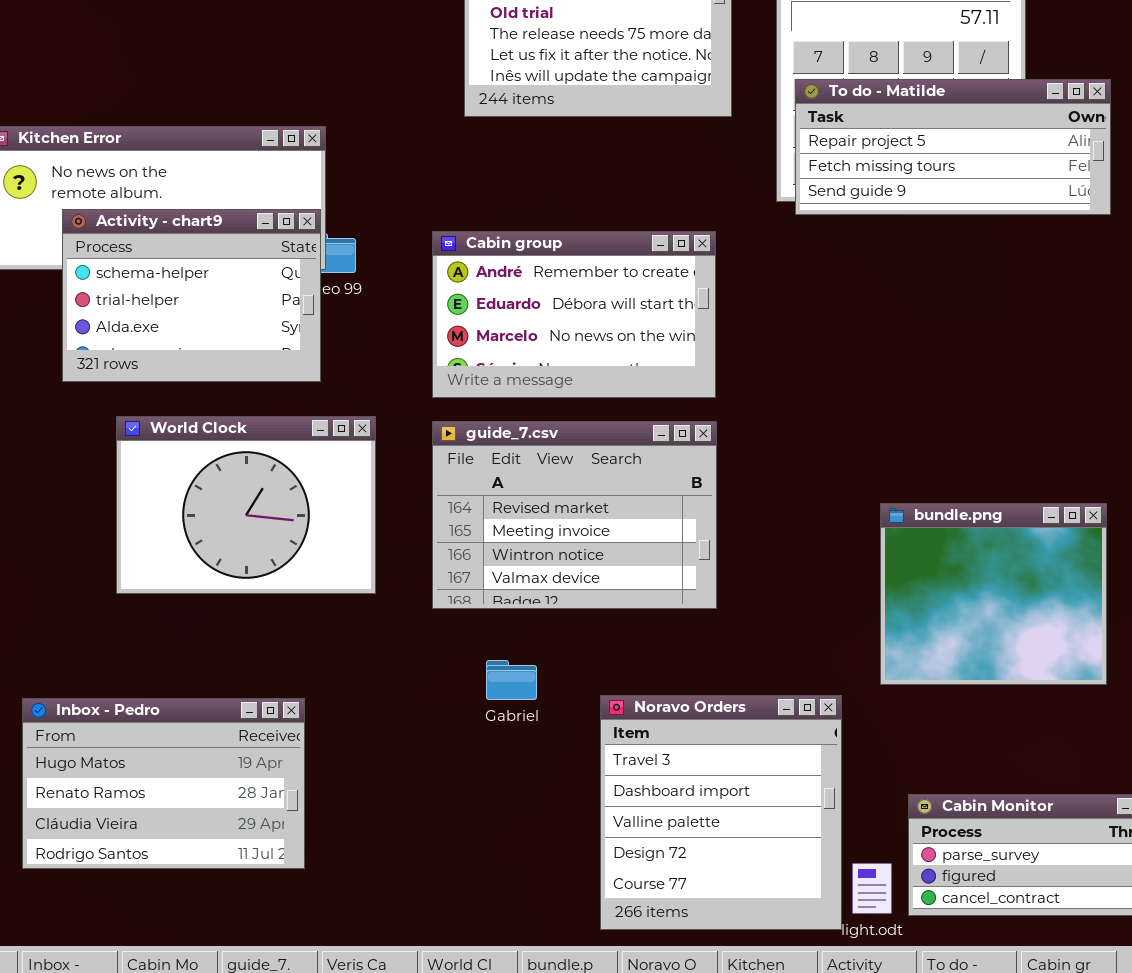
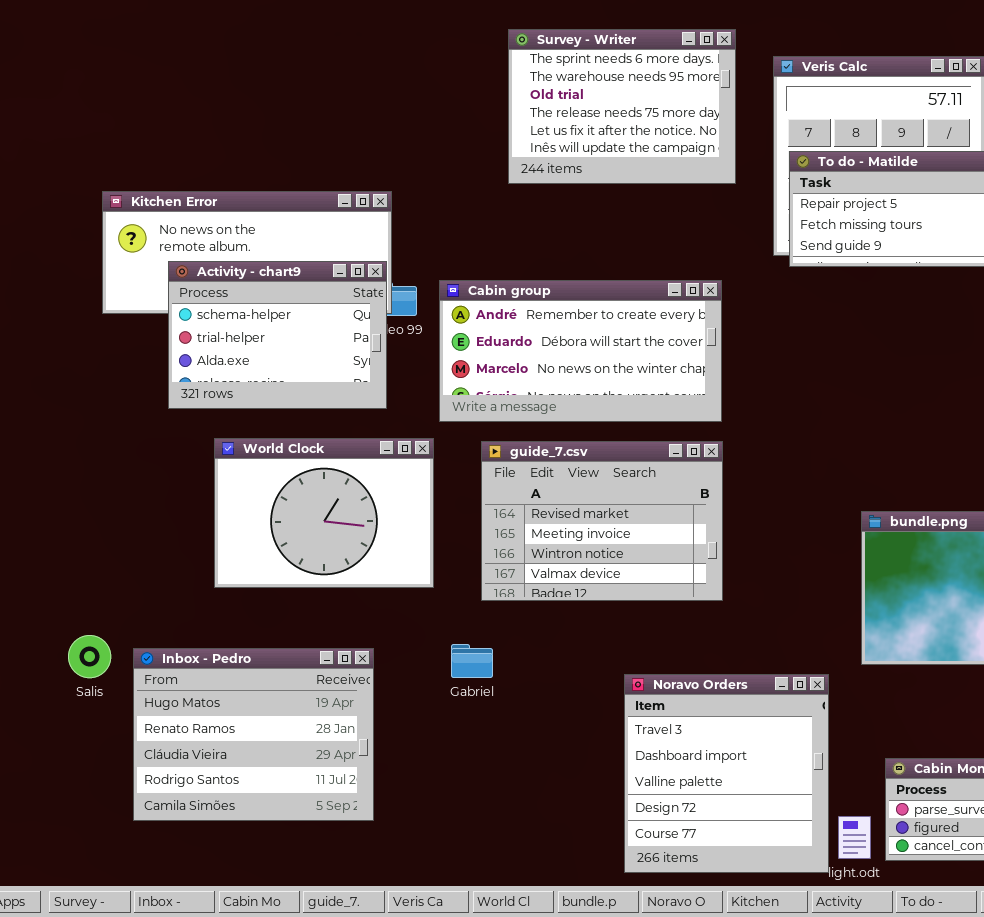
Cabin group: [432,231,716,398] -> [439,280,722,422], resized
Gabriel: [486,660,537,700] -> [451,644,493,678], moved
Inbox - Pedro: [22,698,305,869] -> [133,648,374,821], resized

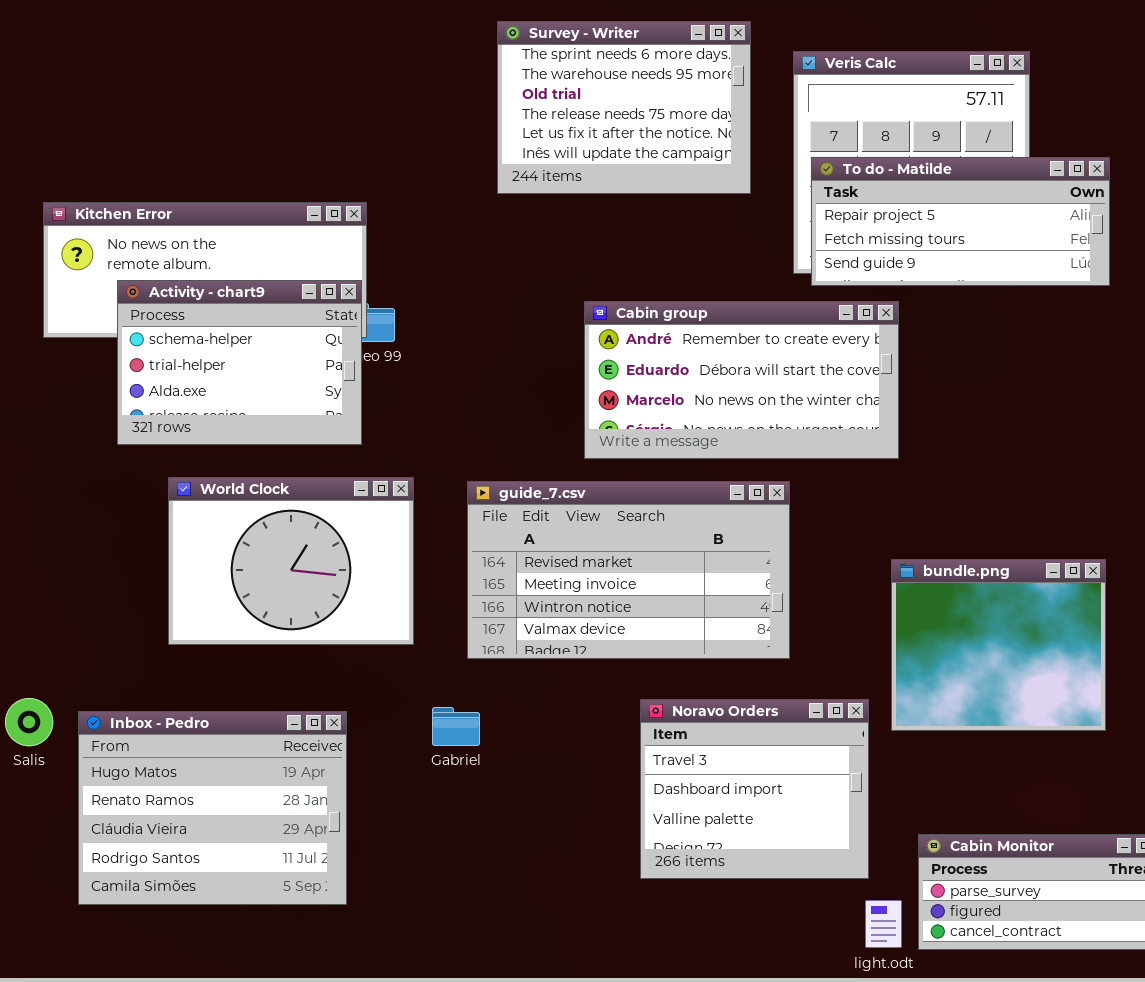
Cabin group: [439,280,722,422] -> [584,301,899,459], moved
guide_7.csv: [481,441,723,601] -> [467,481,790,659], resized
Noravo Orders: [624,674,829,873] -> [640,699,869,879], moved, resized

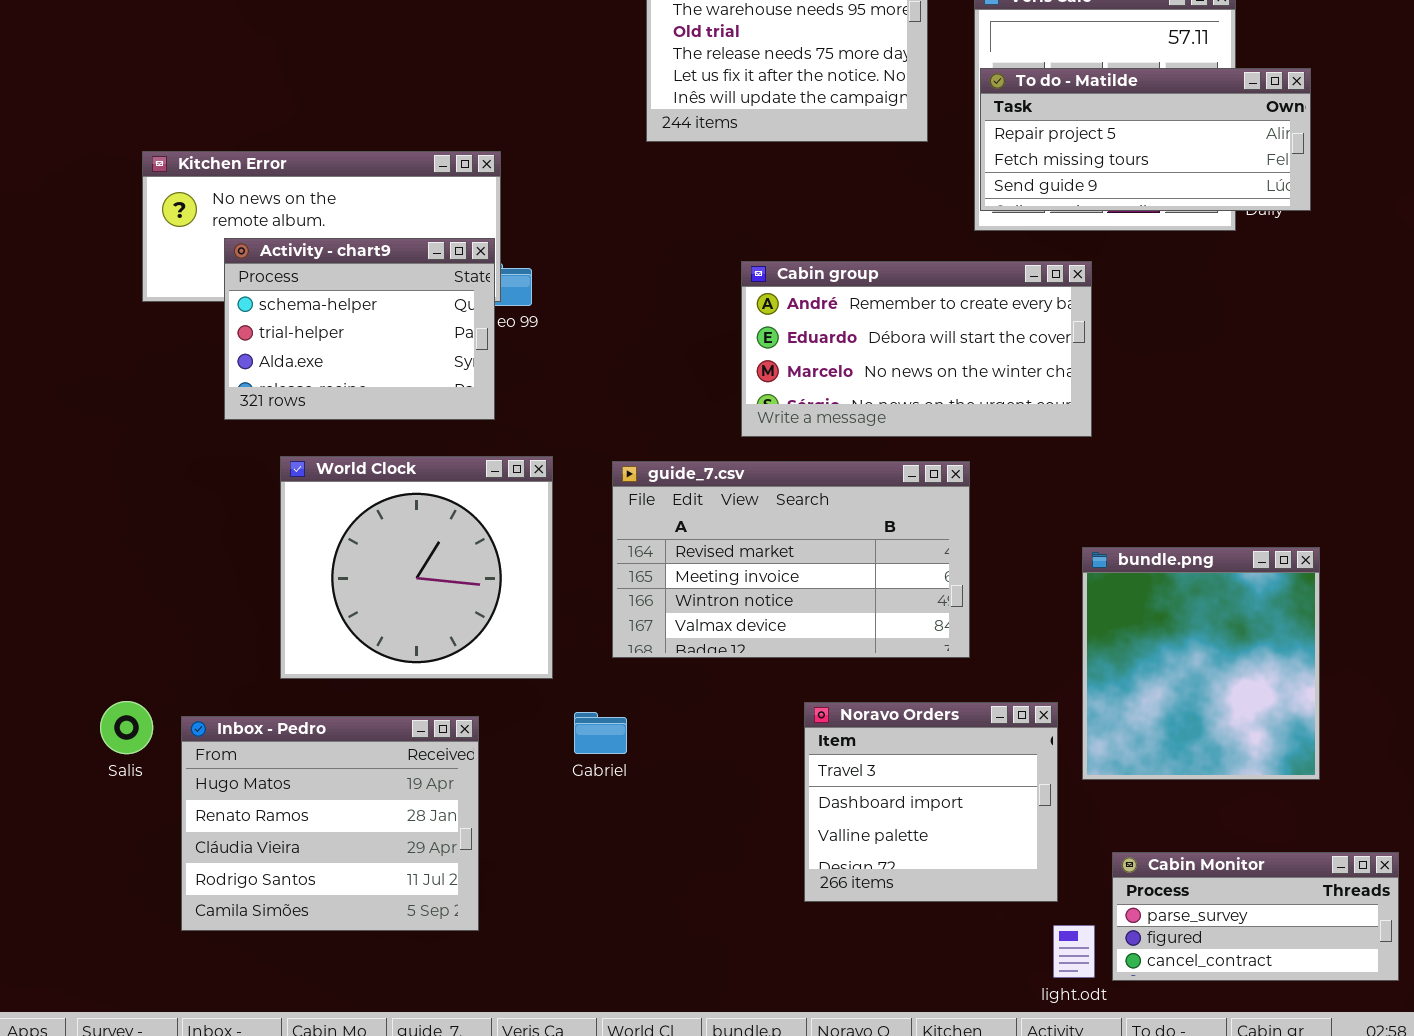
To do - Matilde: [811,157,1110,286] -> [980,68,1311,211], moved
World Clock: [168,477,414,645] -> [280,456,553,679], resized
bundle.png: [891,559,1106,731] -> [1082,547,1320,780], resized

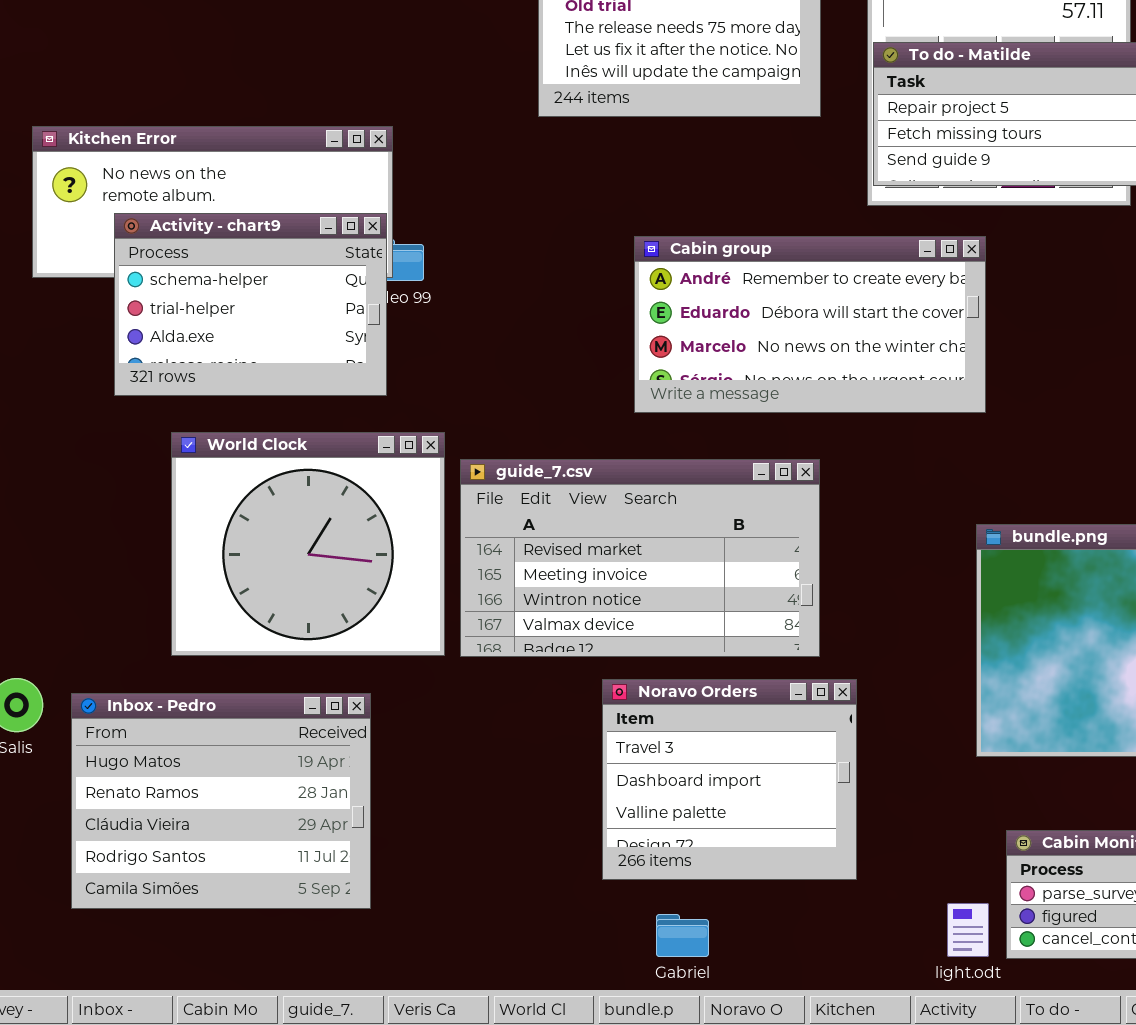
guide_7.csv: [612,461,970,658] -> [460,459,820,657], moved
Noravo Orders: [804,702,1058,902] -> [602,679,857,880], moved
Gabriel: [574,712,627,754] -> [656,914,709,957], moved

